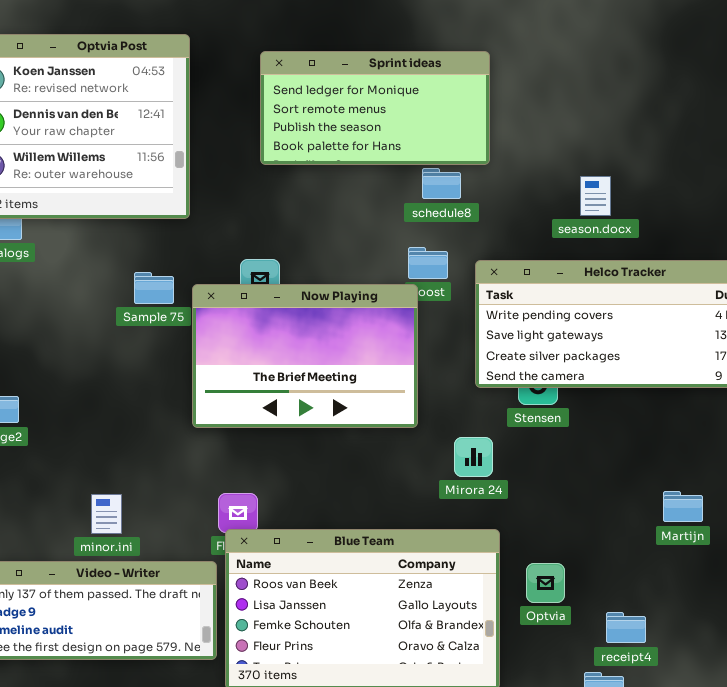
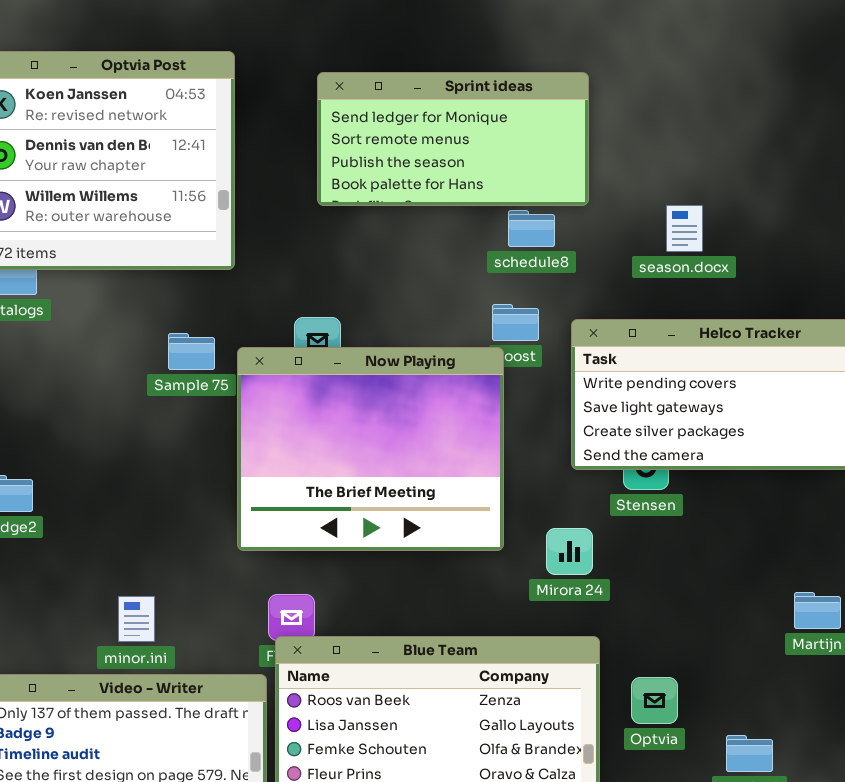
season.docx: [580,176,611,216] -> [666,205,703,252], moved
Now Playing: [192,284,418,428] -> [237,347,504,551], resized

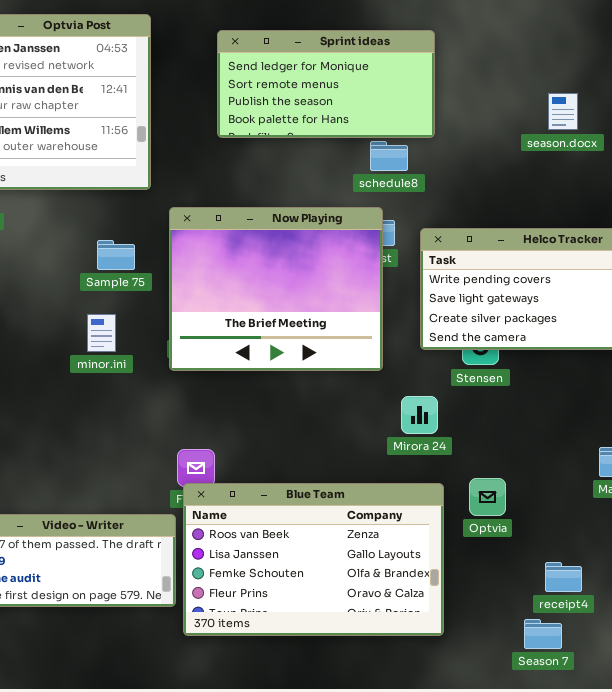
season.docx: [666,205,703,252] -> [548,93,578,130], moved
Now Playing: [237,347,504,551] -> [169,207,383,371], moved
minor.ini: [118,596,155,642] -> [87,314,116,352], moved
Optvia: [631,677,678,724] -> [469,478,506,516], moved

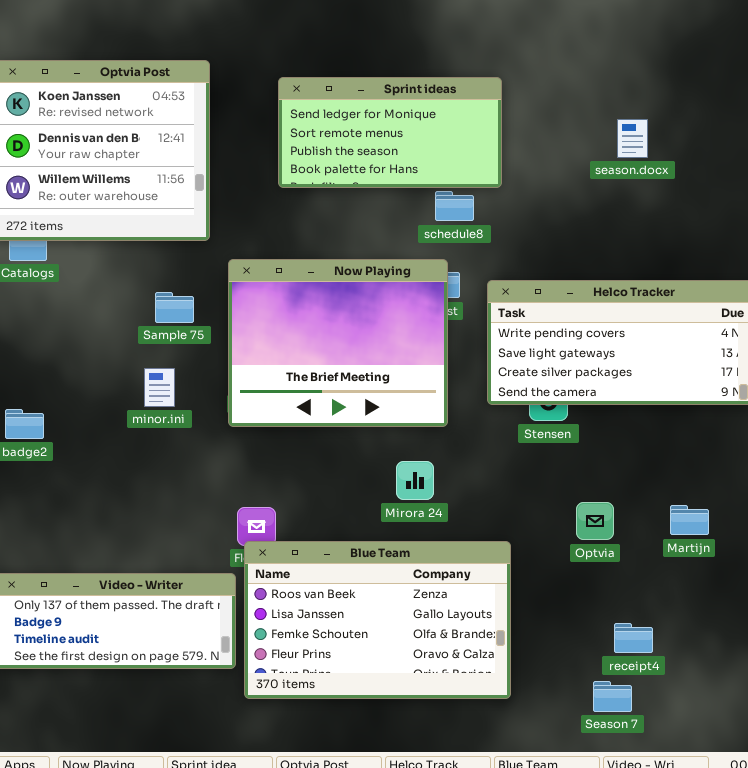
season.docx: [548,93,578,130] -> [617,119,648,158], moved
Mirora 24: [401,396,438,434] -> [396,461,434,500], moved
Optvia: [469,478,506,516] -> [576,502,614,540], moved

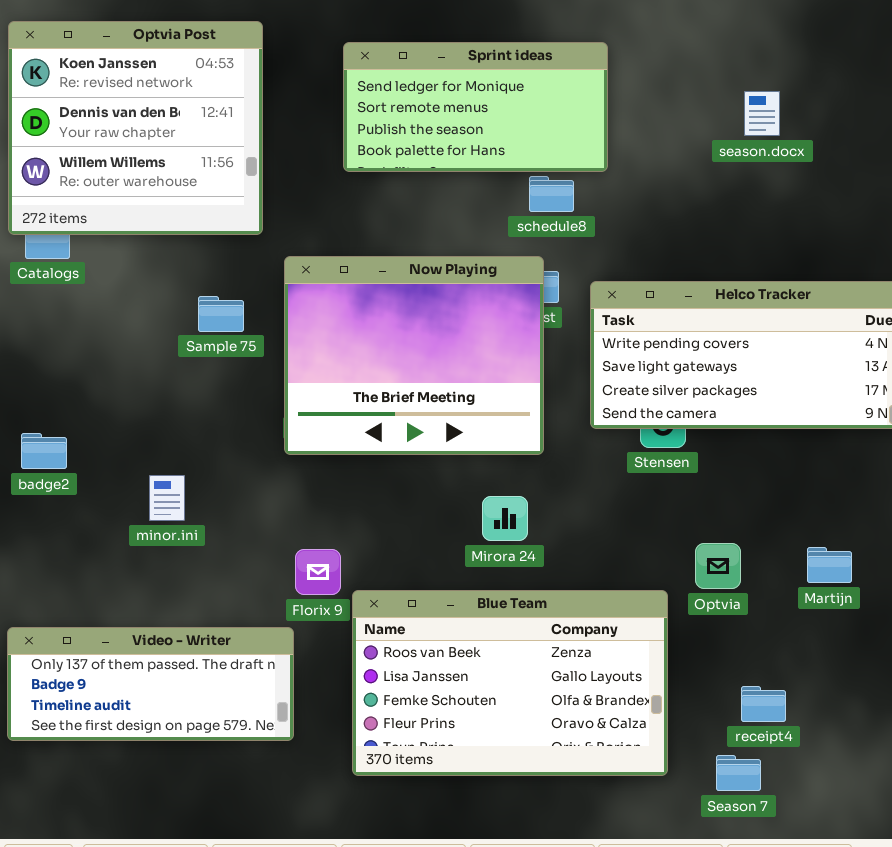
minor.ini: [144,368,175,407] -> [149,475,185,521], moved
Blue Team: [244,541,511,699] -> [352,590,668,776], moved

